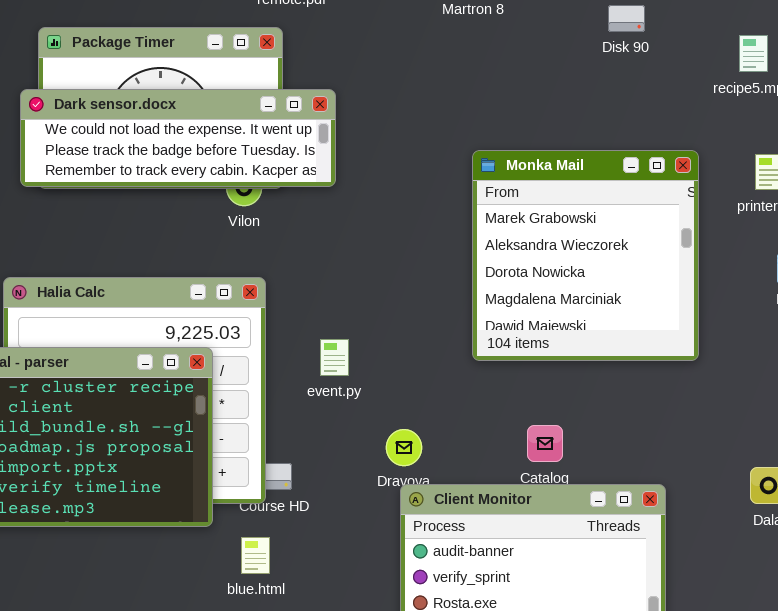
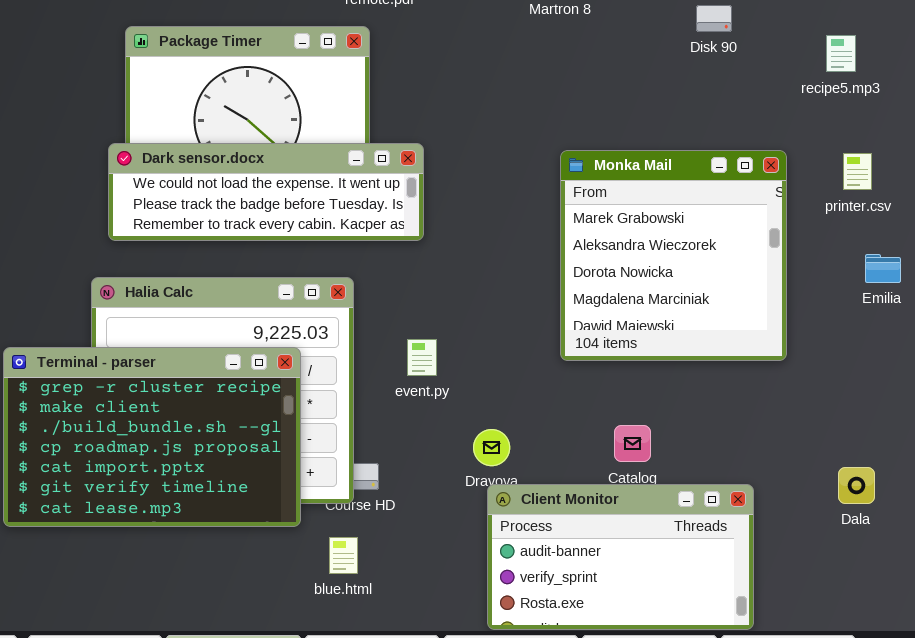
Dark sensor.docx: [20,89,336,187] -> [108,143,424,241], moved

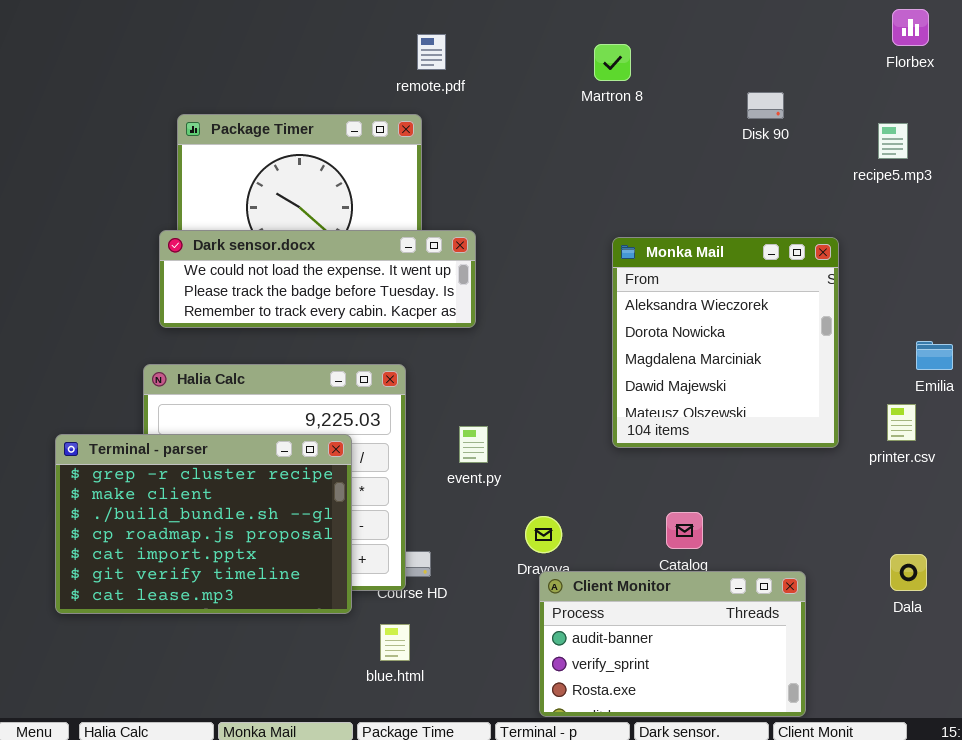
Monka Mail: [560,150,787,361] -> [612,237,839,448], scrolled down 1 row
printer.csv: [843,153,872,190] -> [887,404,916,441], moved

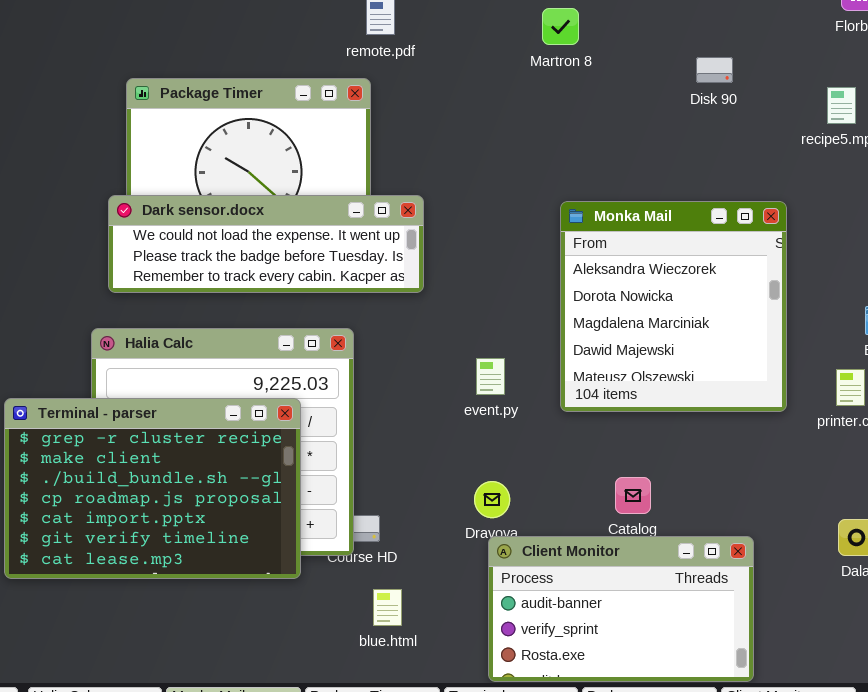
event.py: [459,426,488,463] -> [476,358,505,395], moved
blue.html: [380,624,410,661] -> [373,589,402,626], moved

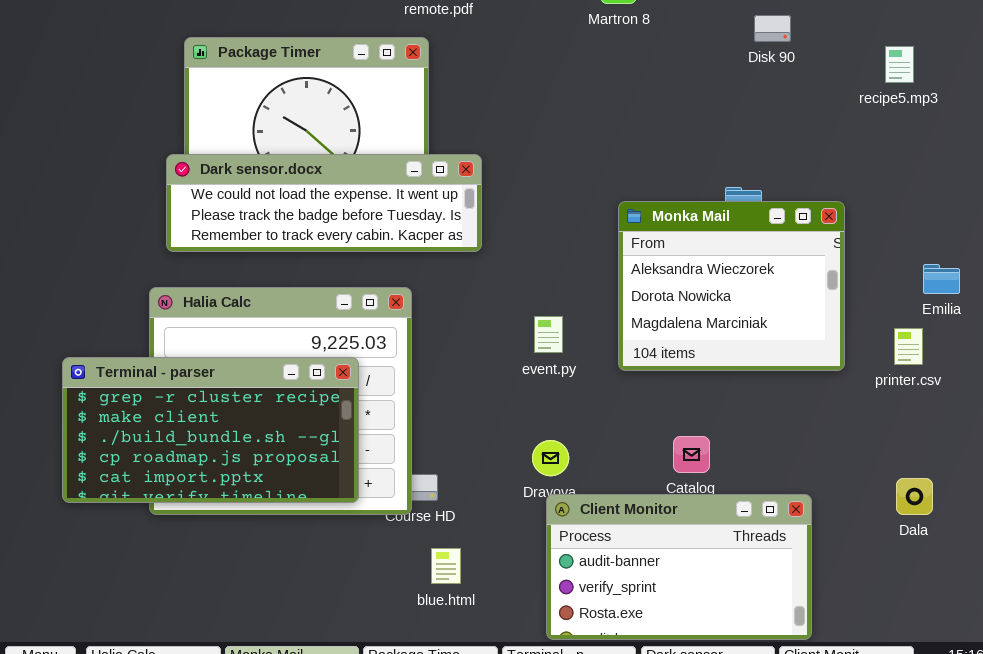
Monka Mail: [560,201,787,412] -> [618,201,845,371], resized
Terminal - parser: [4,398,301,579] -> [62,357,359,503], resized

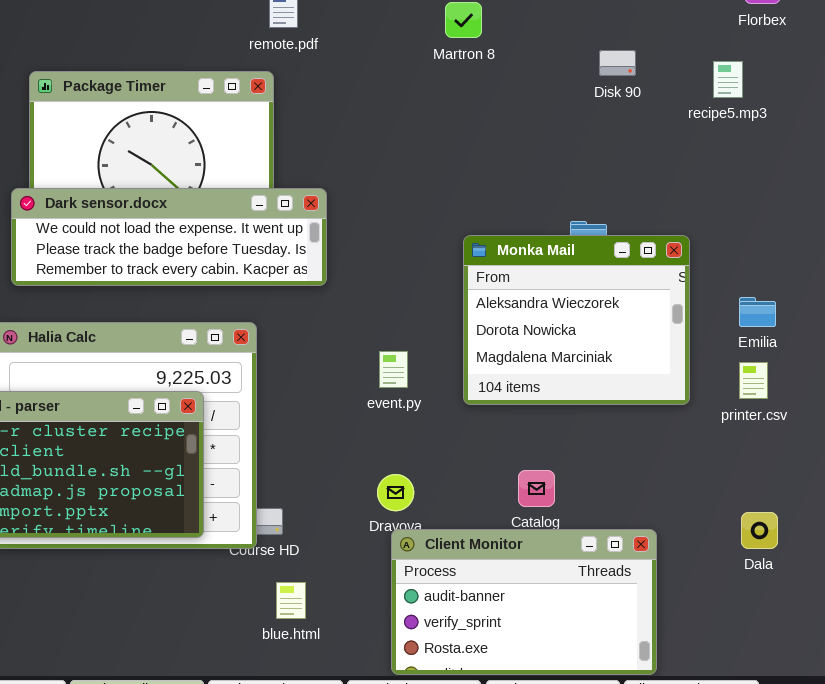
recipe5.mp3: [885,46,914,83] -> [713,61,743,98], moved
Emilia: [923,264,960,294] -> [739,297,776,327], moved

